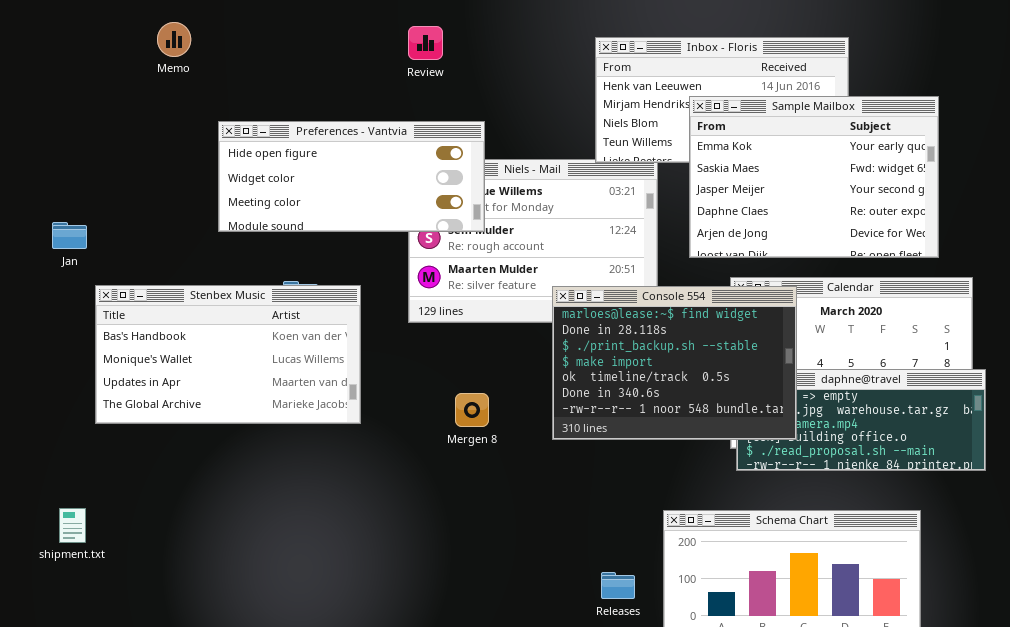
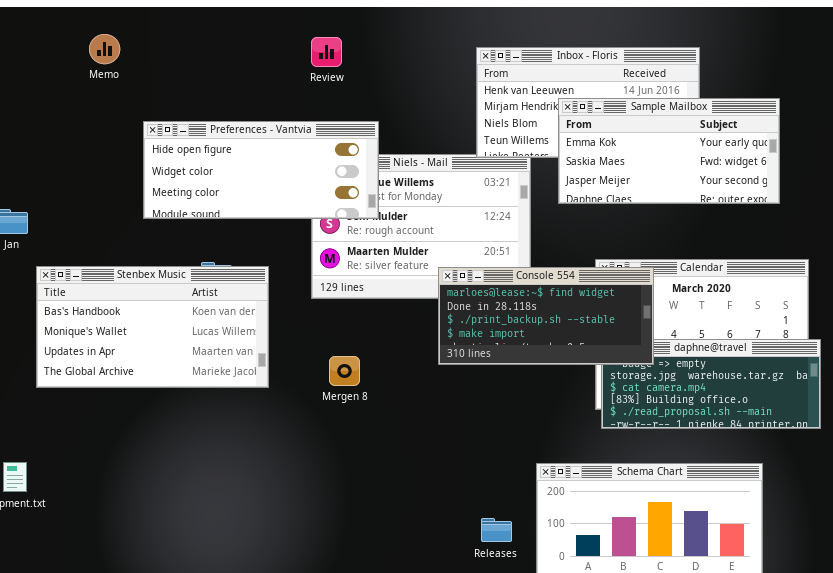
Sample Mailbox: [689,96,939,258] -> [558,98,780,204], resized
Console 554: [552,286,797,440] -> [438,267,654,365], resized
Mergen 8: [455,393,489,427] -> [329,356,360,386], moved

